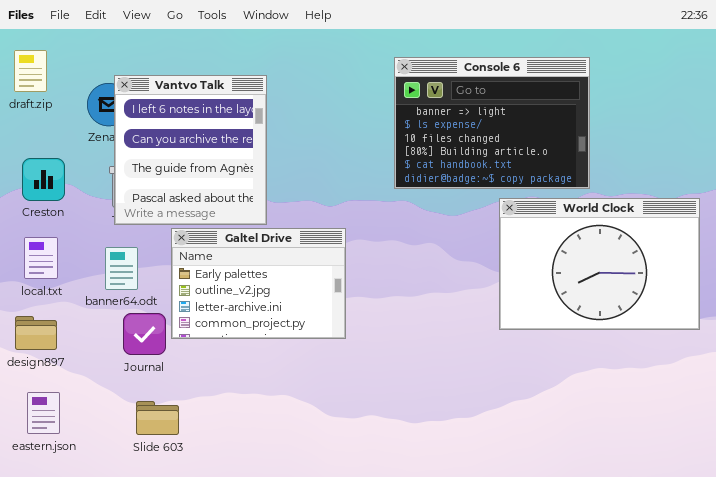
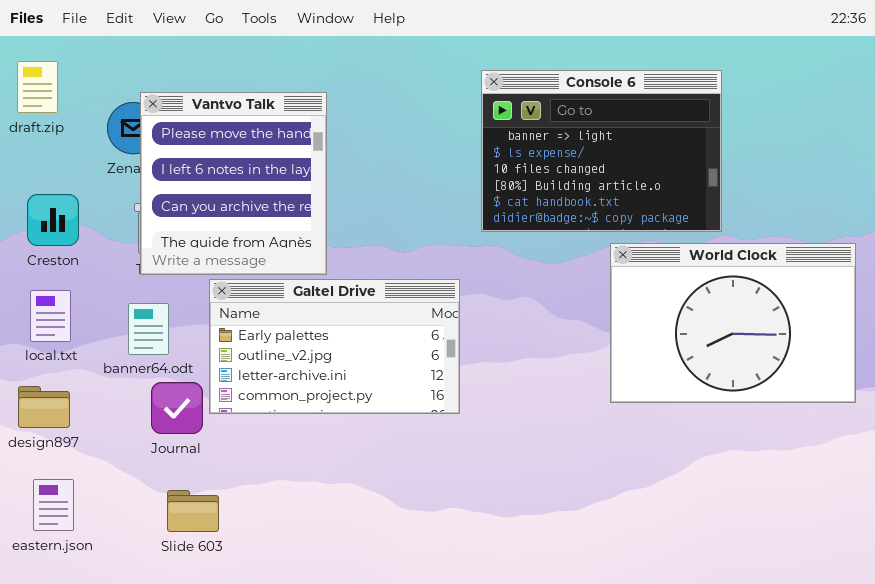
Vantvo Talk: [114,75,267,225] -> [140,92,327,275], scrolled up 1 row
Galtel Drive: [171,228,346,339] -> [209,279,460,414], resized

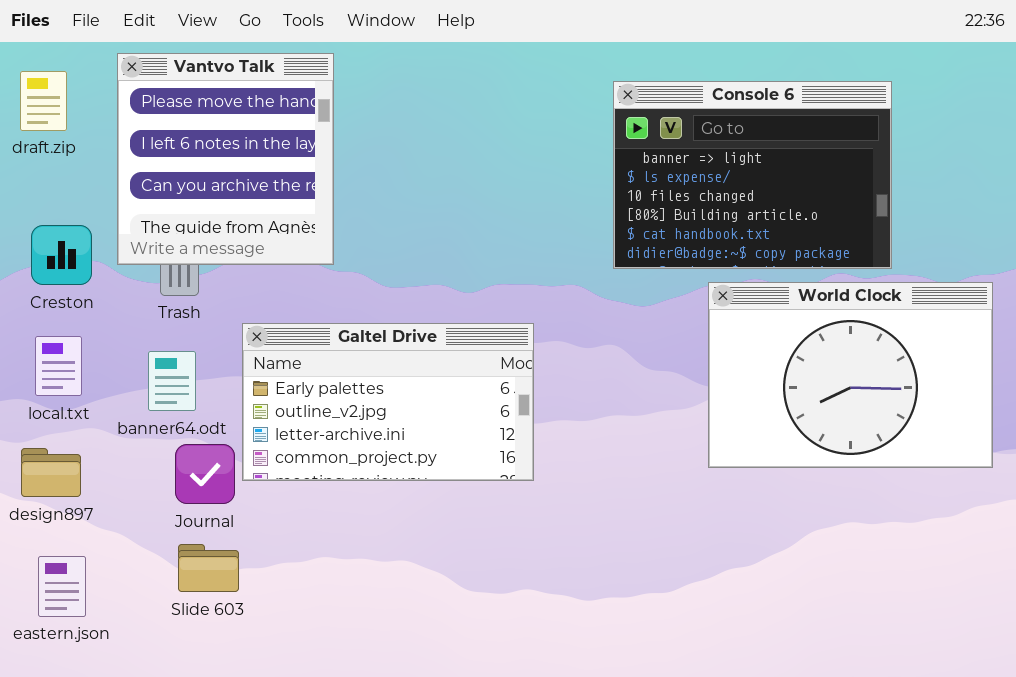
Console 6: [481,70,722,232] -> [613,81,892,269], moved
Vantvo Talk: [140,92,327,275] -> [117,53,334,265], moved
Slide 603: [167,490,219,532] -> [178,544,239,592], moved

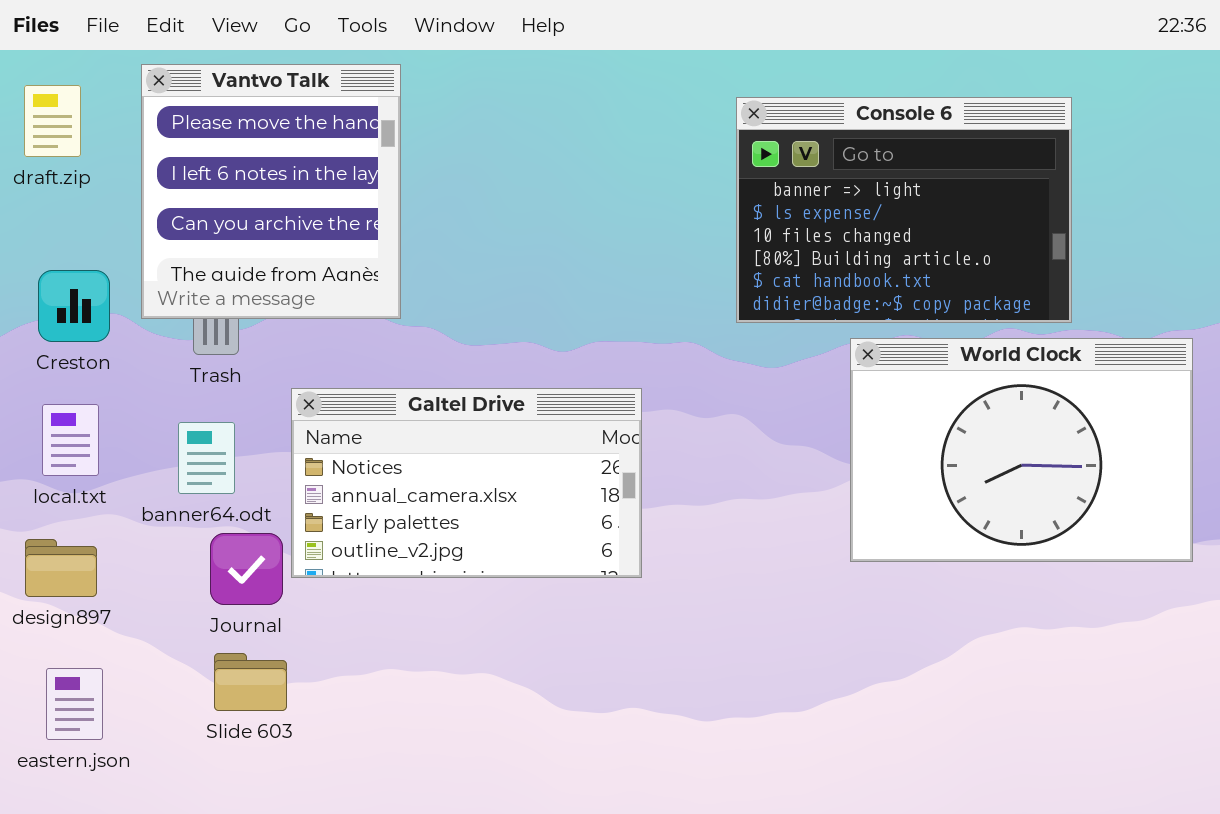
Galtel Drive: [242,323,534,481] -> [291,388,642,578], scrolled up 2 rows

